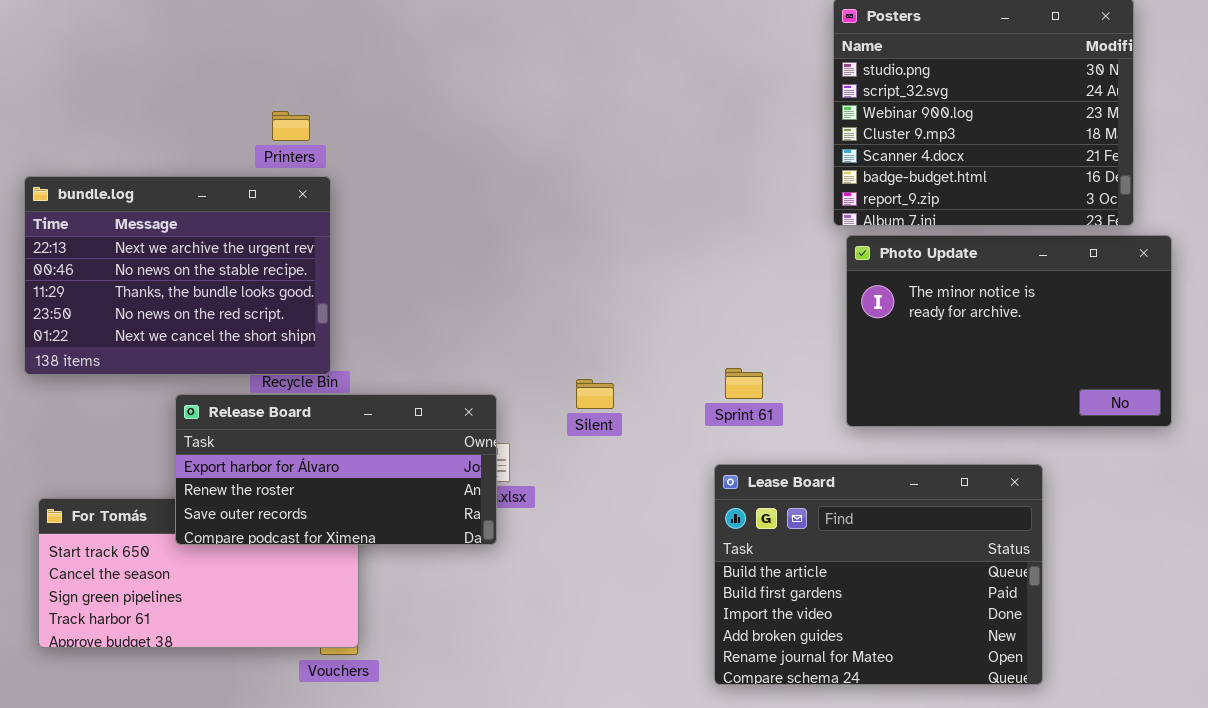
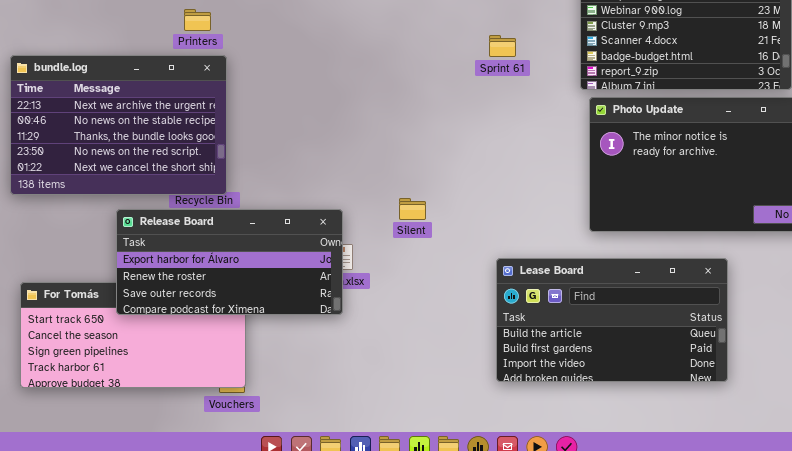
Sprint 61: [725,368,763,399] -> [489,35,516,57], moved
Lease Board: [714,464,1043,685] -> [496,258,728,382], resized

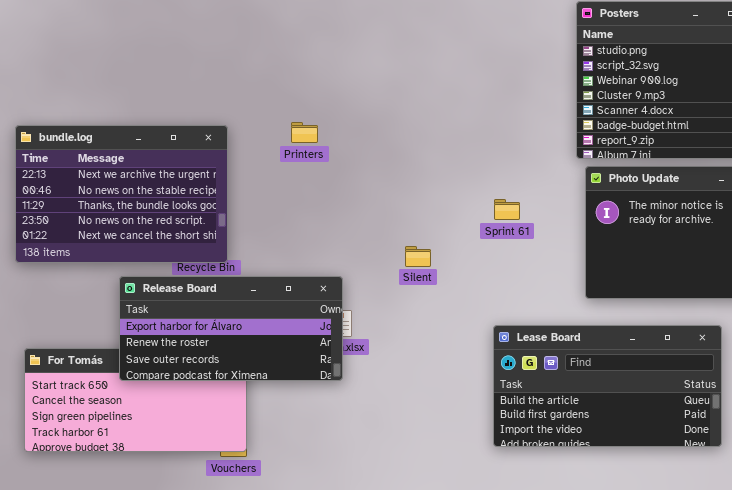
Printers: [184,9,211,31] -> [291,122,318,143], moved
Sprint 61: [489,35,516,57] -> [494,199,520,220], moved
Silent: [399,198,426,220] -> [405,246,431,267], moved

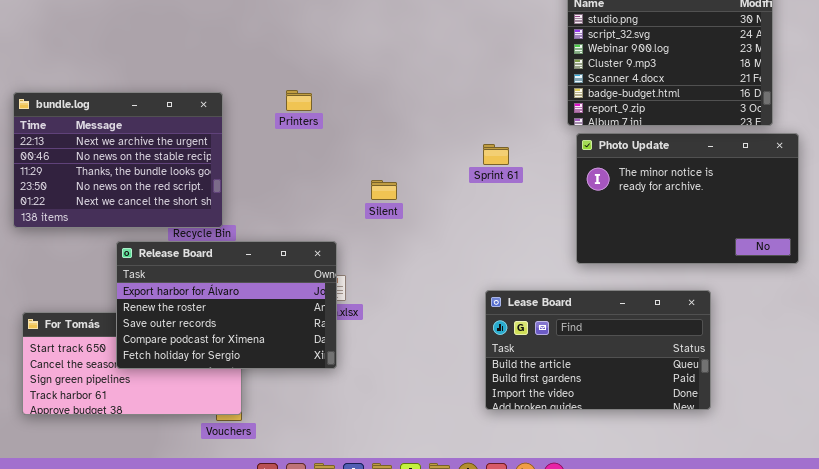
Sprint 61: [494,199,520,220] -> [483,144,509,165], moved
Silent: [405,246,431,267] -> [371,180,397,200], moved
Release Board: [119,276,343,381] -> [116,241,337,369], resized

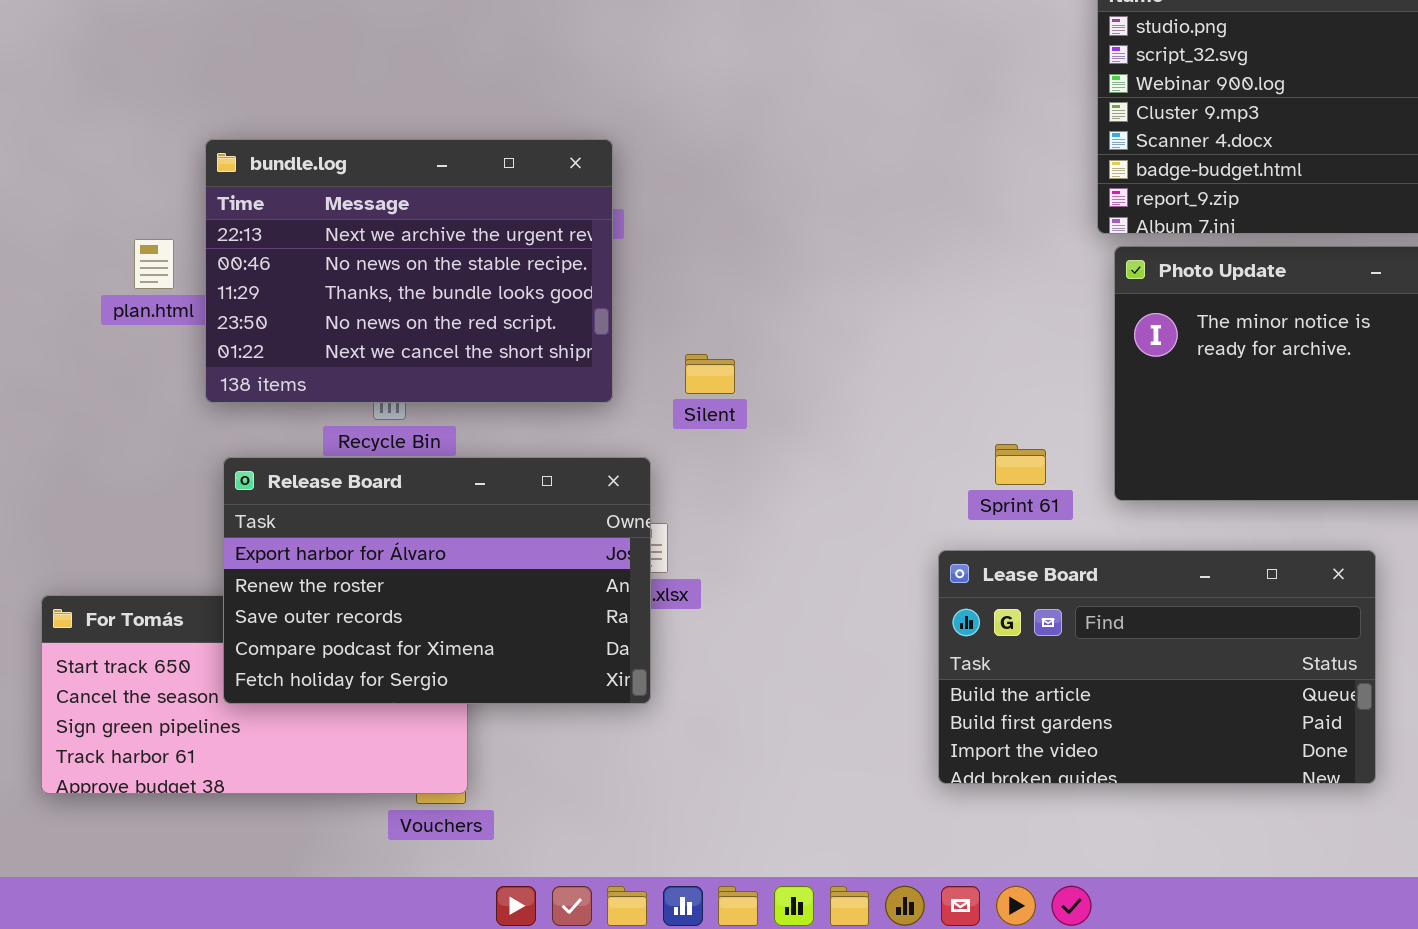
bundle.log: [13,92,223,228] -> [205,139,613,403], moved
Sprint 61: [483,144,509,165] -> [995,444,1046,485], moved
Silent: [371,180,397,200] -> [685,354,735,394], moved

